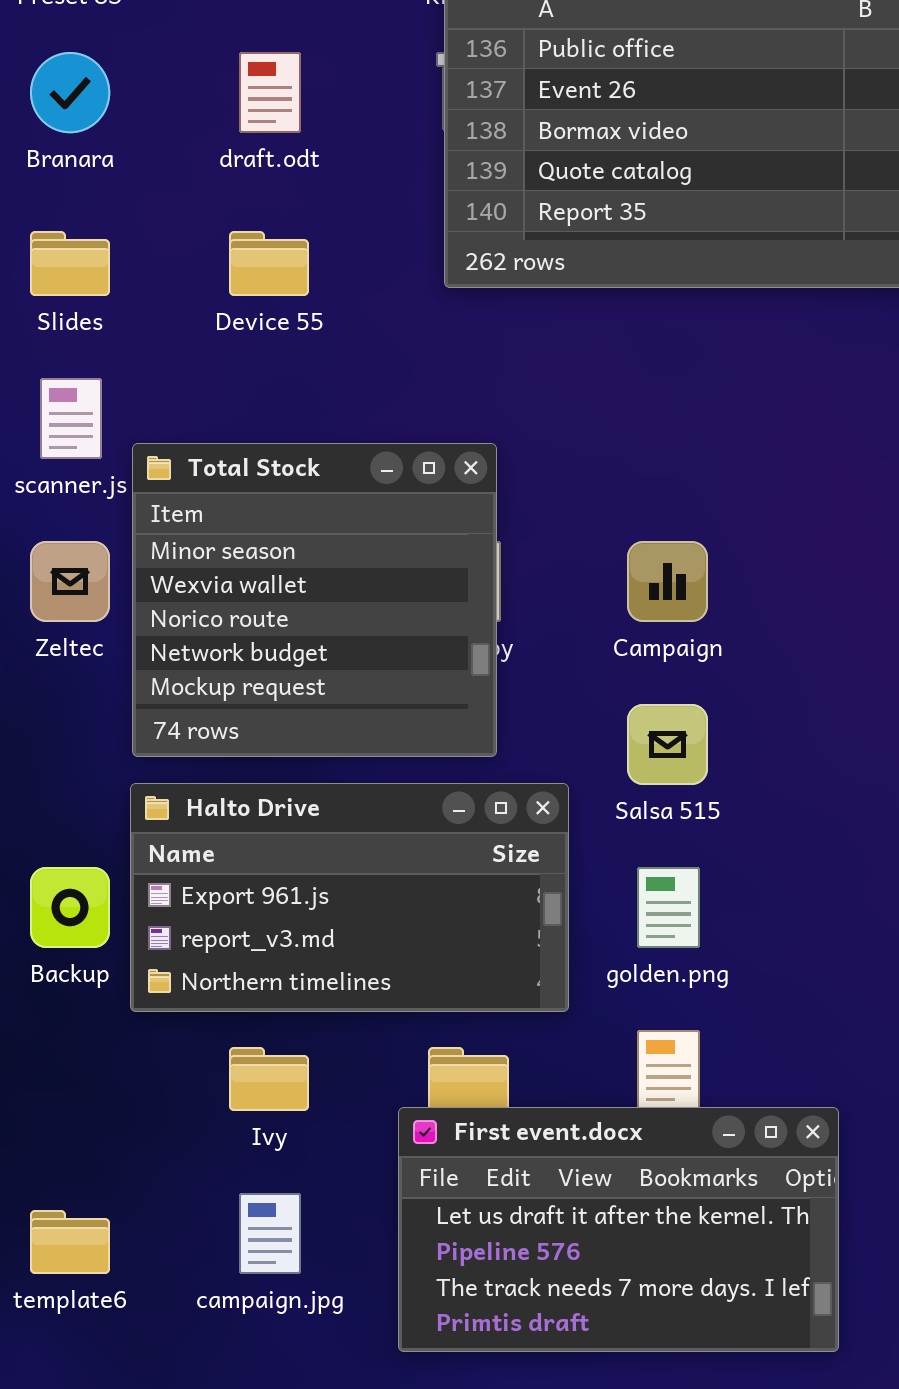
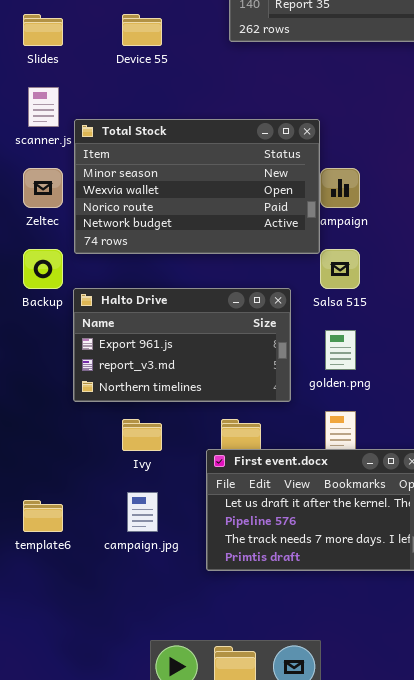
Total Stock: [132,443,497,757] -> [74,119,320,254], resized
Backup: [30,867,110,948] -> [23,249,63,289], moved

